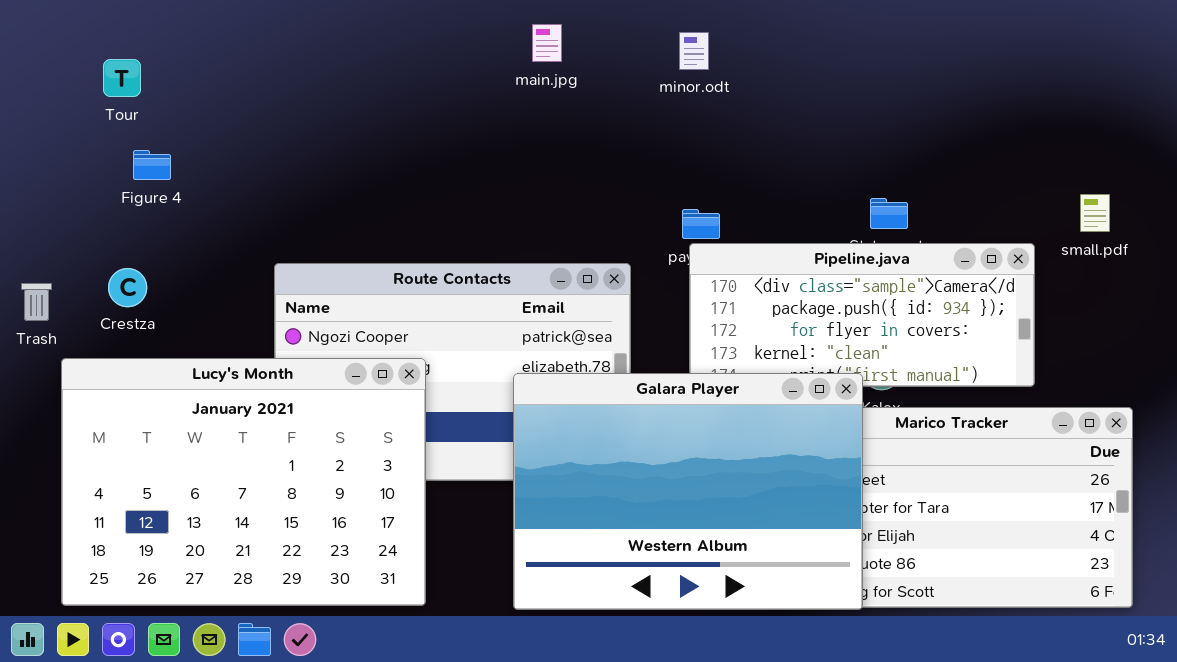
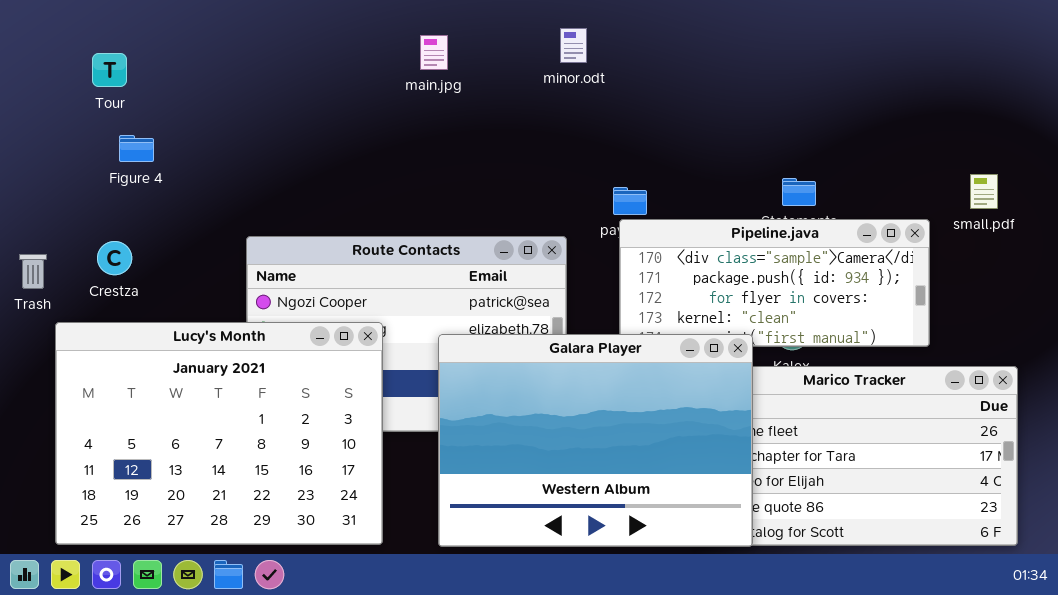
main.jpg: [532,24,562,62] -> [420,35,448,70], moved
minor.odt: [679,32,709,70] -> [560,28,587,63], moved
Galara Player: [513,373,863,610] -> [438,334,753,547], moved

